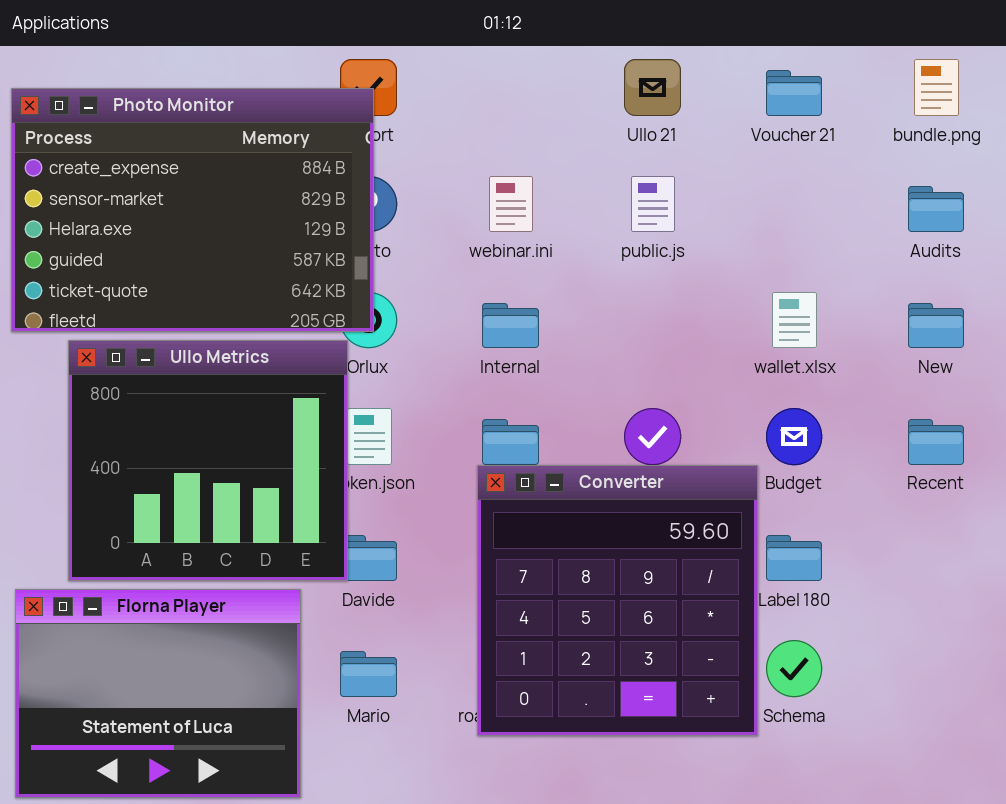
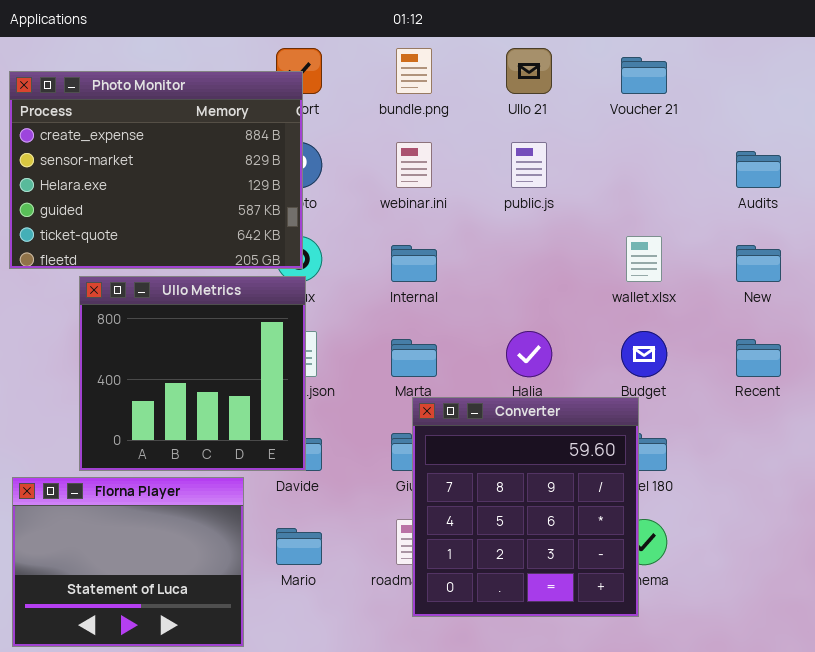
bundle.png: [914,59,959,116] -> [396,48,432,94], moved
Ullo Metrics: [68,340,348,581] -> [79,276,306,471], moved
Converter: [477,465,758,736] -> [412,397,639,617], moved

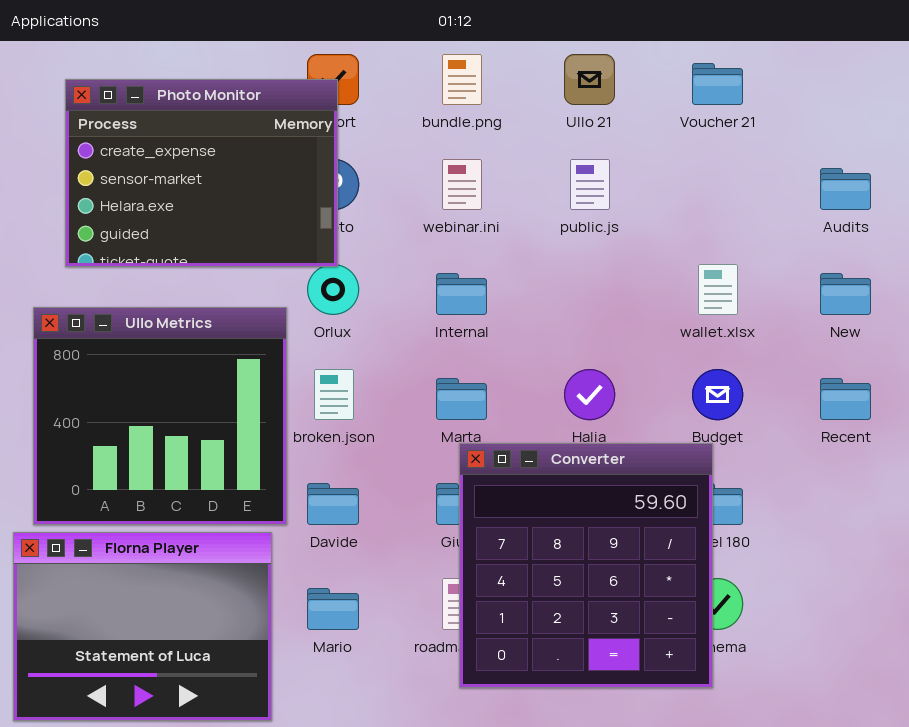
Photo Monitor: [9,71,303,269] -> [65,79,338,267], resized
Ullo Metrics: [79,276,306,471] -> [33,307,287,525], moved

